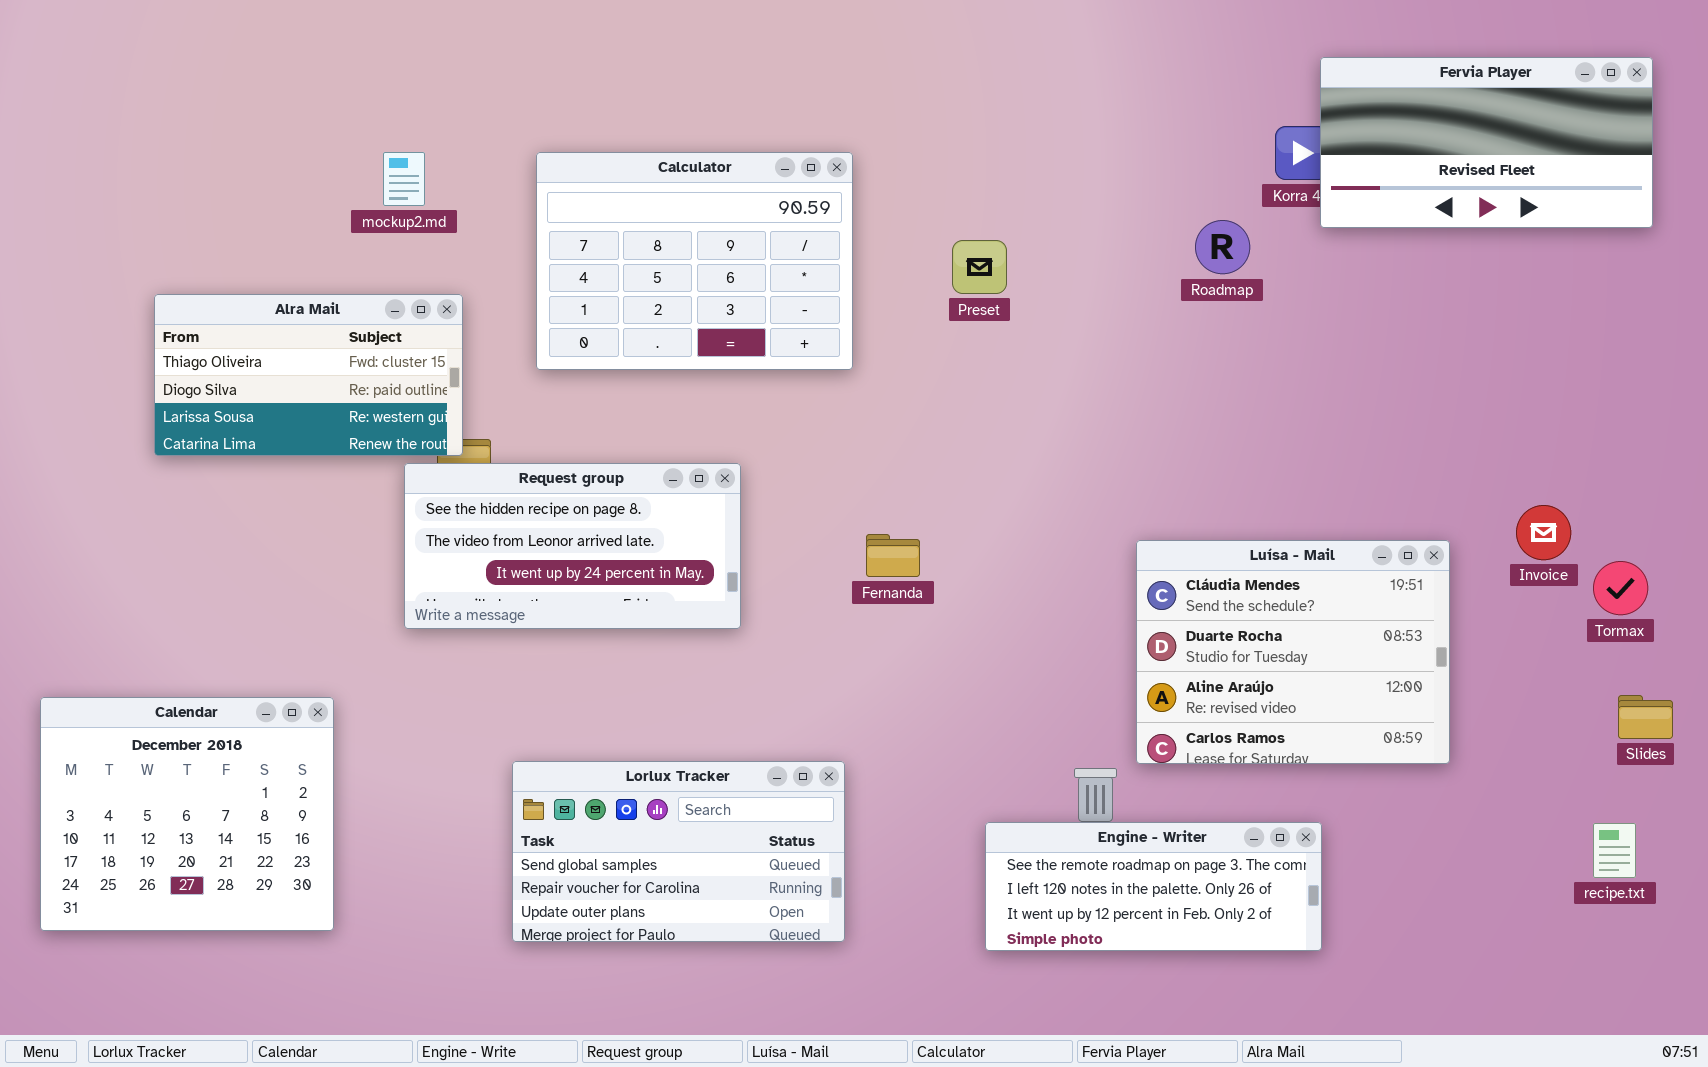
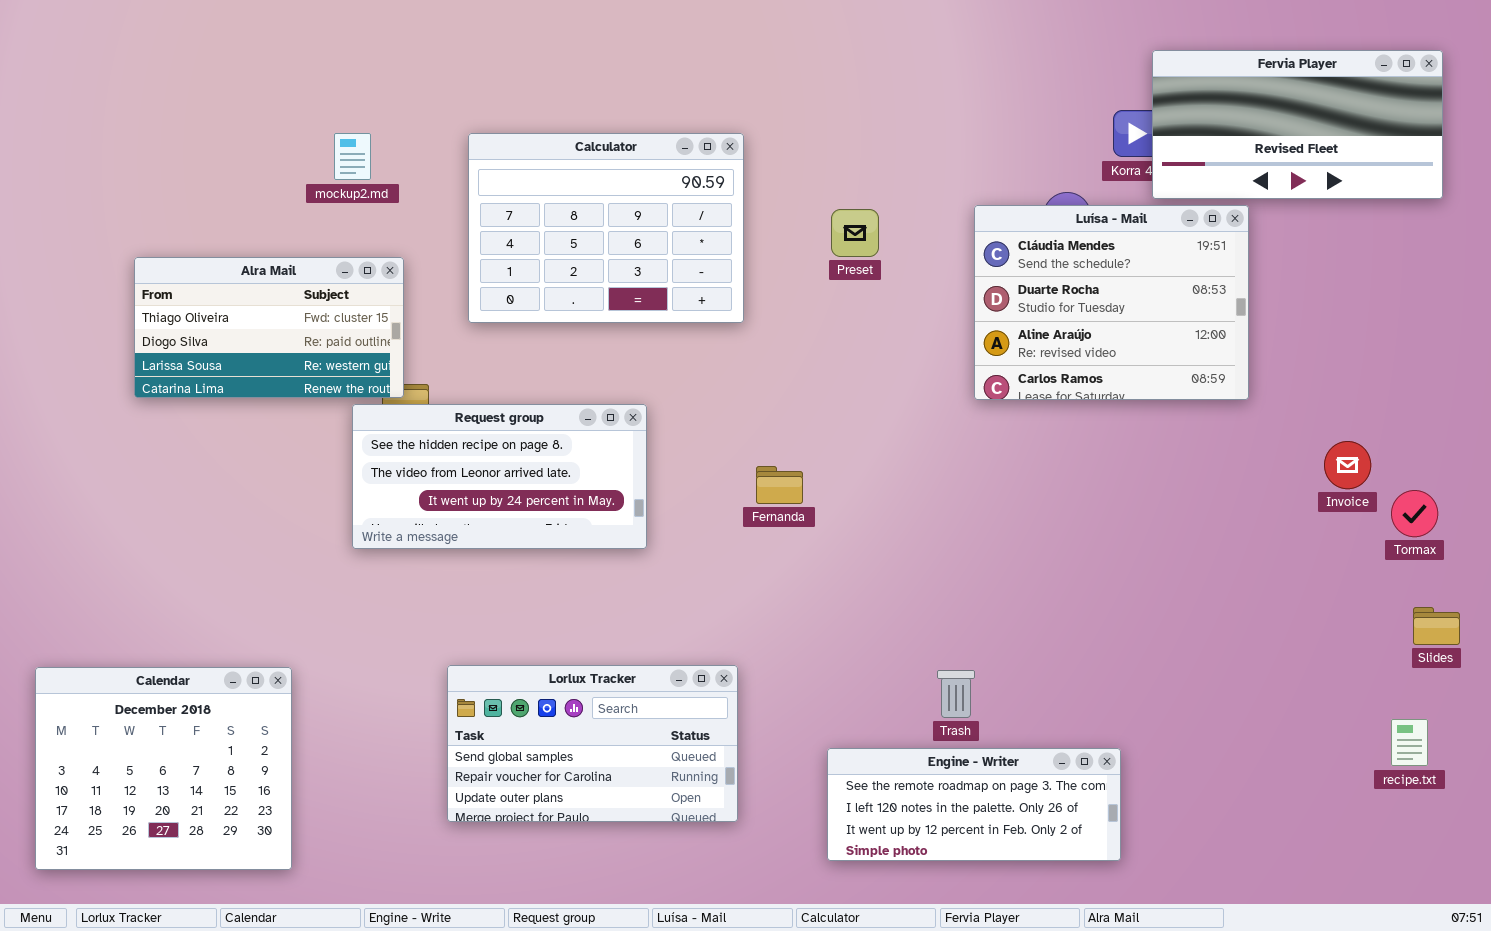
Luísa - Mail: [1136,540,1450,764] -> [974,205,1249,400], moved
Calendar: [40,697,334,931] -> [35,667,292,870], moved
Engine - Writer: [985,822,1322,951] -> [827,748,1121,861], moved

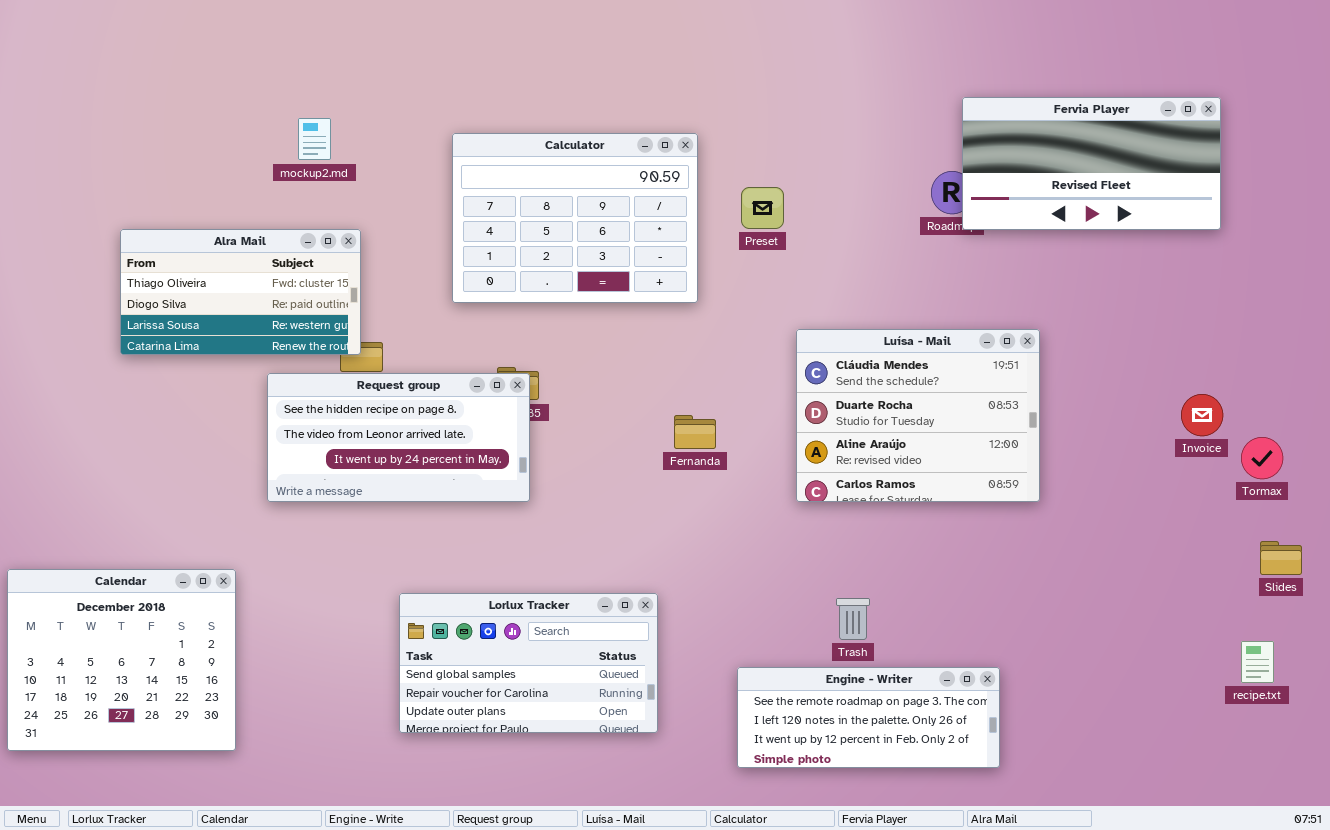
Fervia Player: [1152,50,1443,199] -> [962,97,1221,230], moved
Calculator: [468,133,744,323] -> [452,133,698,303], moved
Luísa - Mail: [974,205,1249,400] -> [796,329,1040,502], moved
Request group: [352,404,647,549] -> [267,373,530,502], moved
Calendar: [35,667,292,870] -> [7,569,236,751], moved

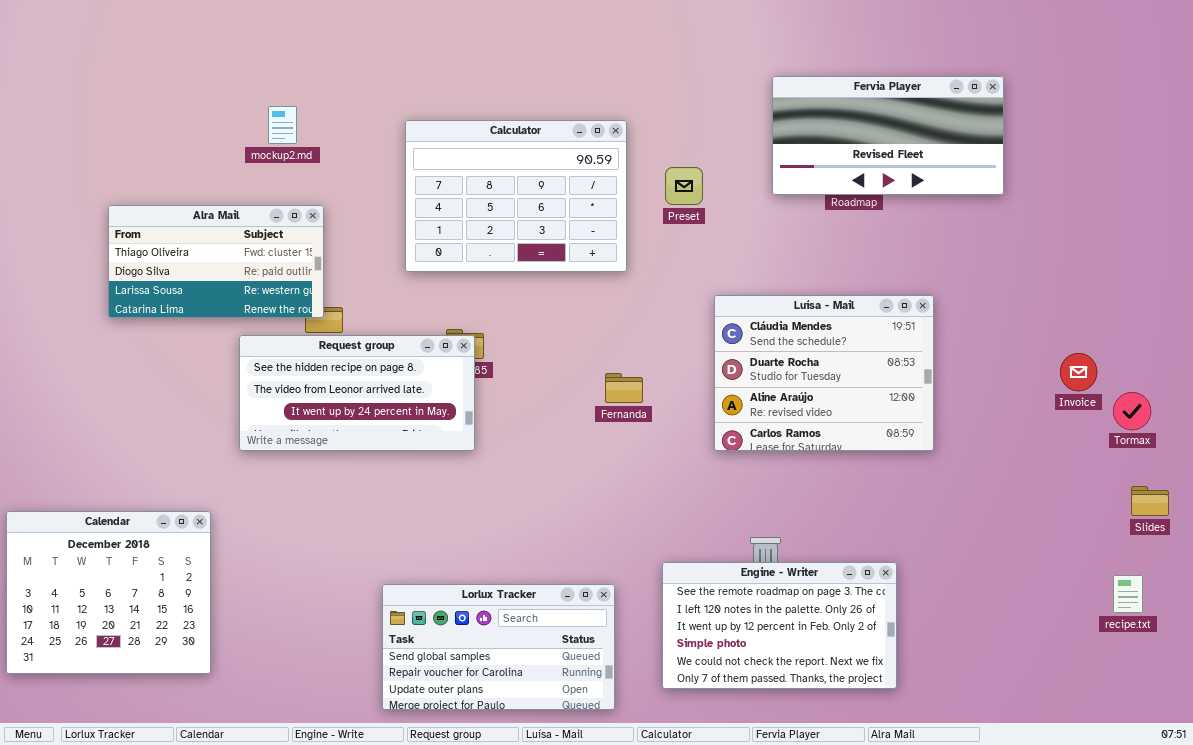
Fervia Player: [962,97,1221,230] -> [772,76,1004,195], moved
Lorlux Tracker: [399,593,658,733] -> [382,584,615,710], moved
Engine - Writer: [737,667,1000,768] -> [662,562,897,689], resized

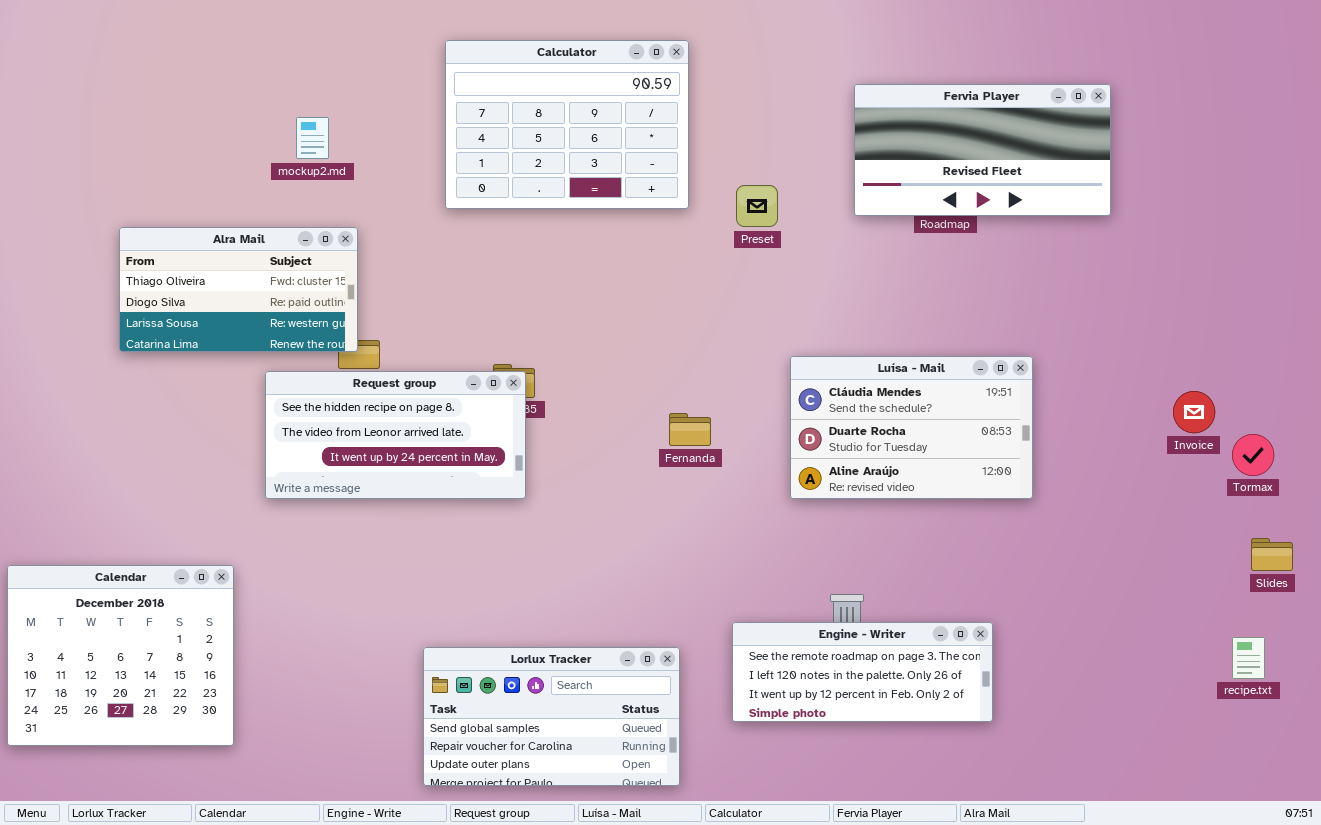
Calculator: [405,120,627,272] -> [445,40,689,209], moved
Luísa - Mail: [714,295,934,451] -> [790,356,1033,499], resized
Engine - Writer: [662,562,897,689] -> [732,622,993,722], resized

